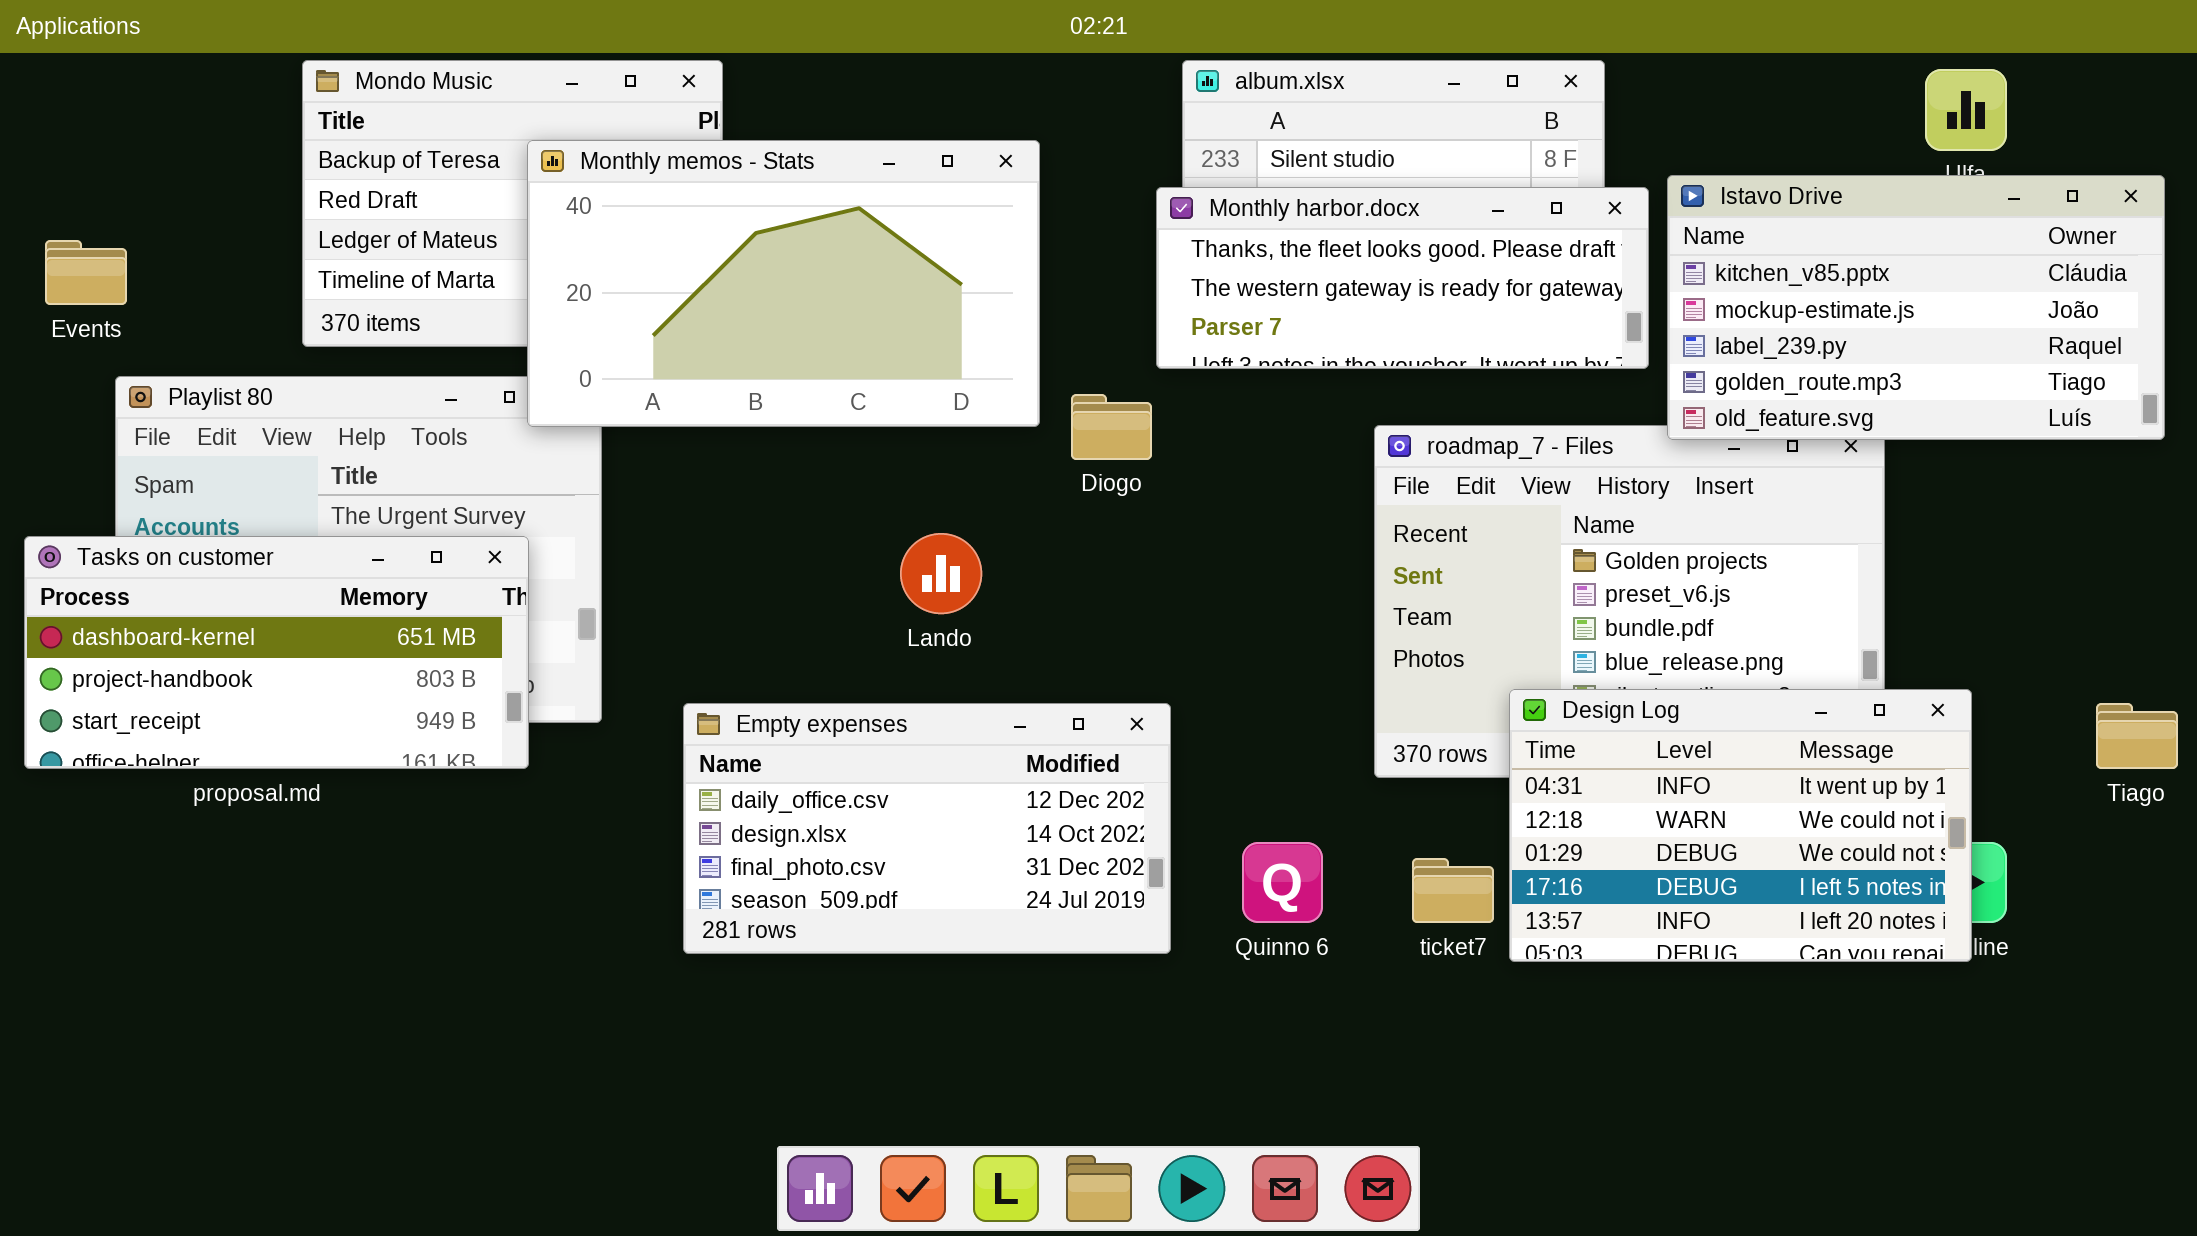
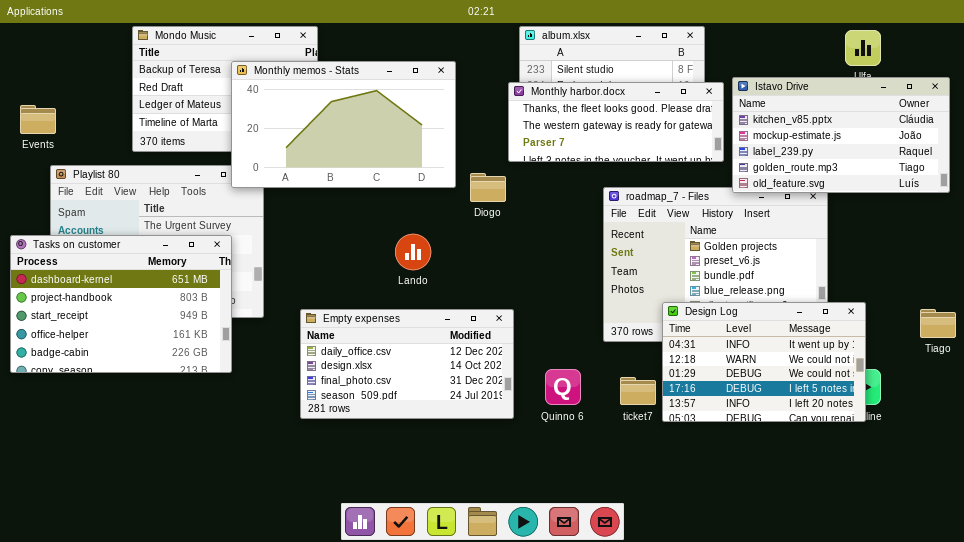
Tasks on customer: [24,536,529,769] -> [10,235,232,373], resized

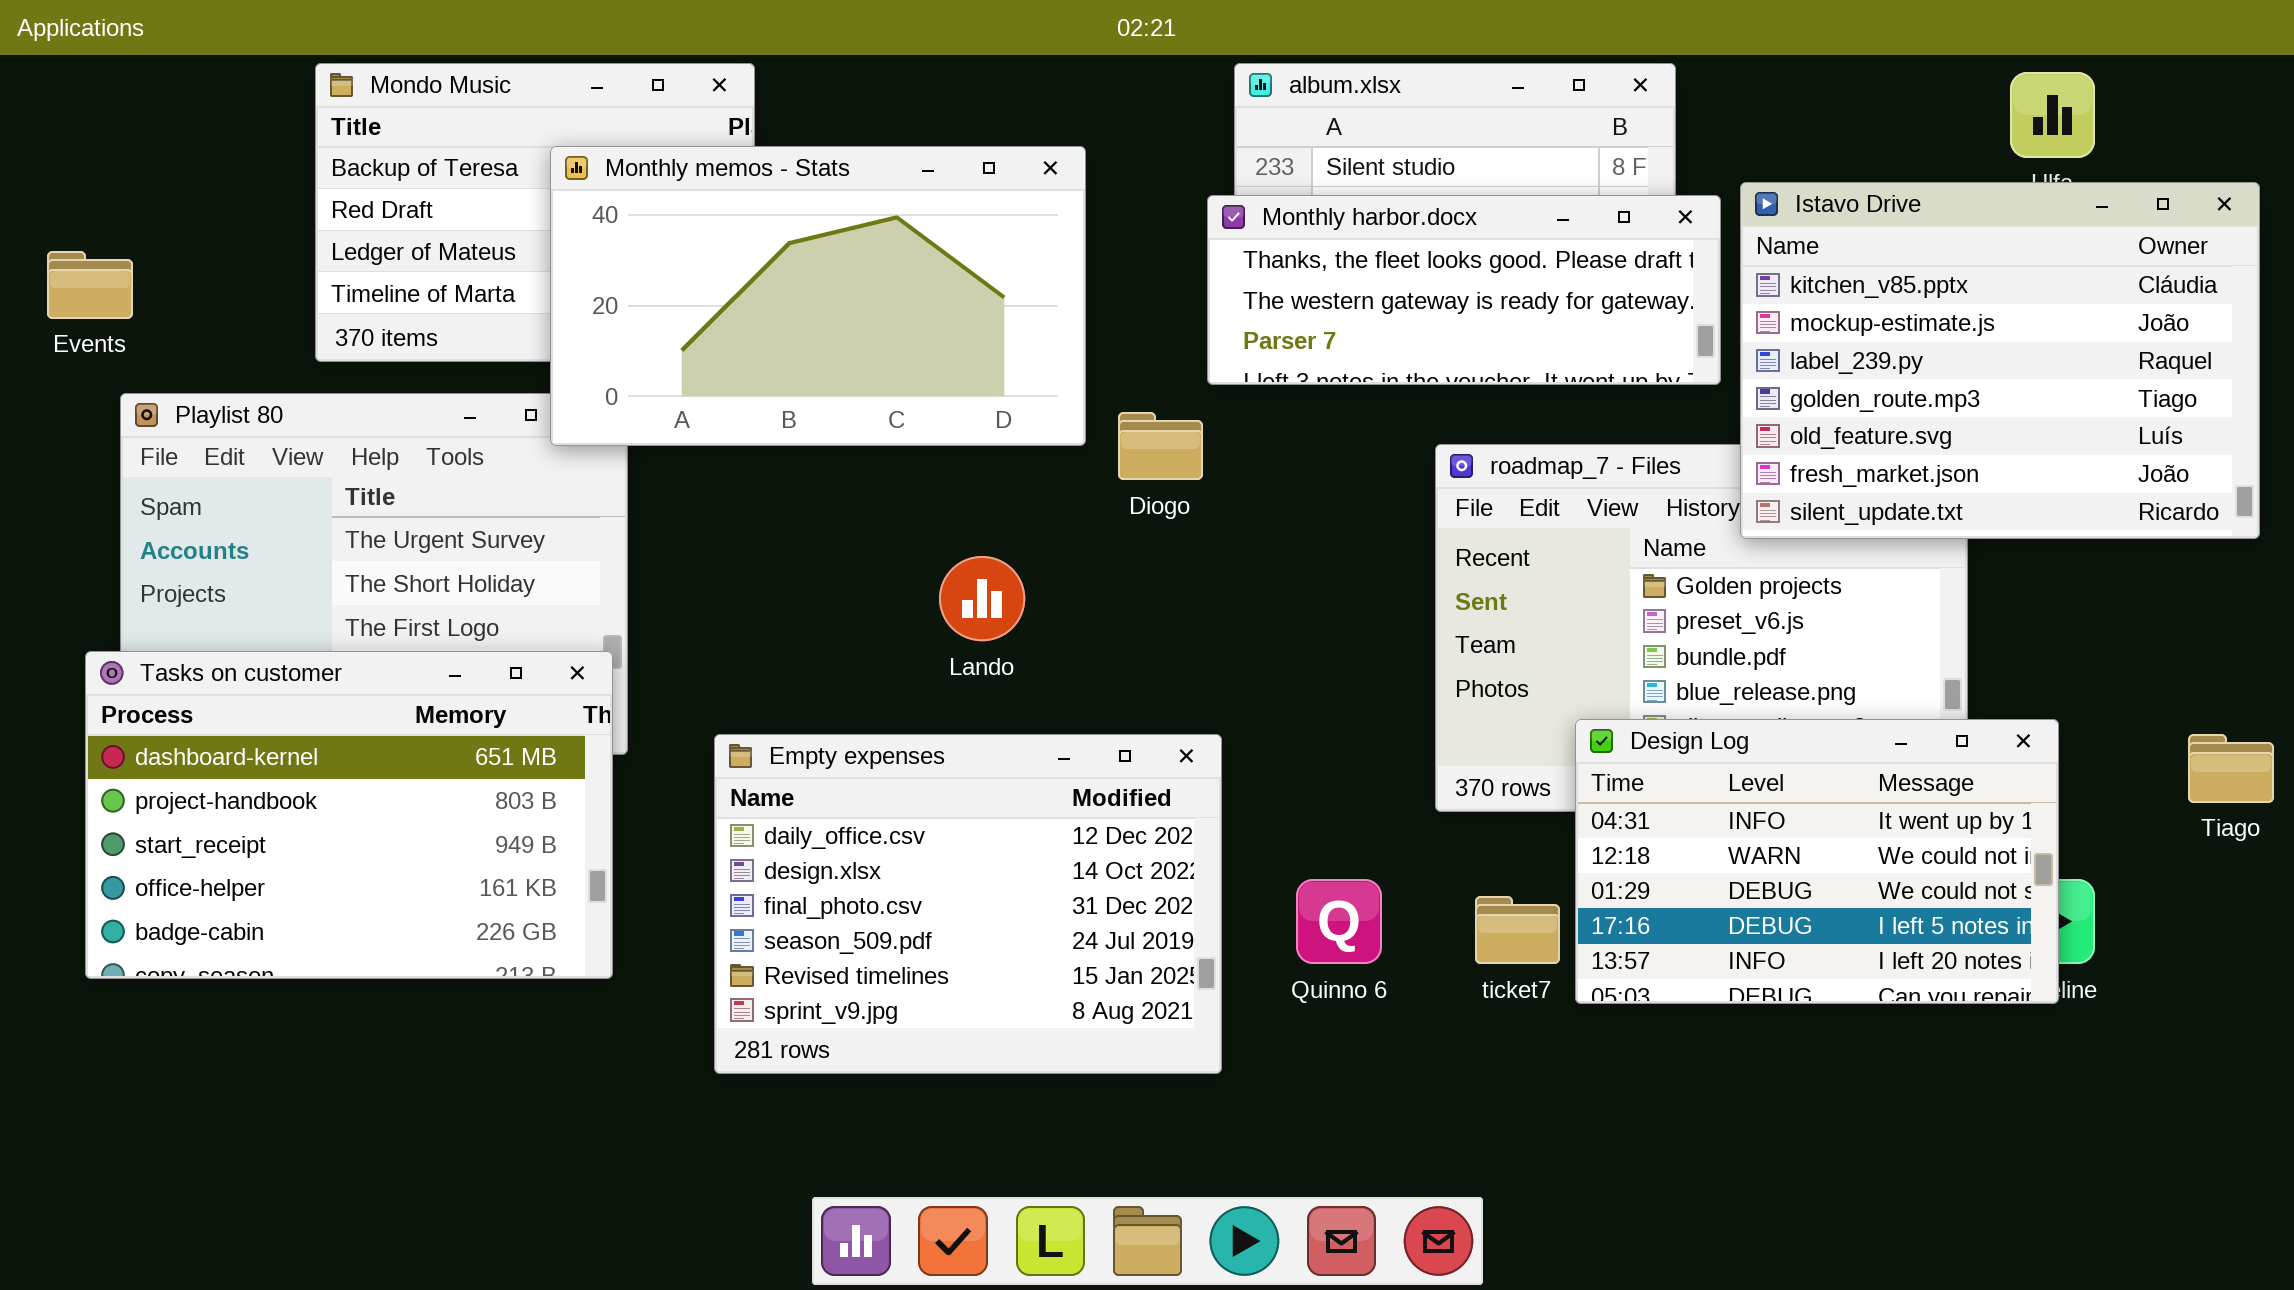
Istavo Drive: [732,77,950,193] -> [1740,182,2260,539], resized
Tasks on customer: [10,235,232,373] -> [85,651,613,979], moved
Empty expenses: [300,309,514,419] -> [714,734,1222,1074], resized

